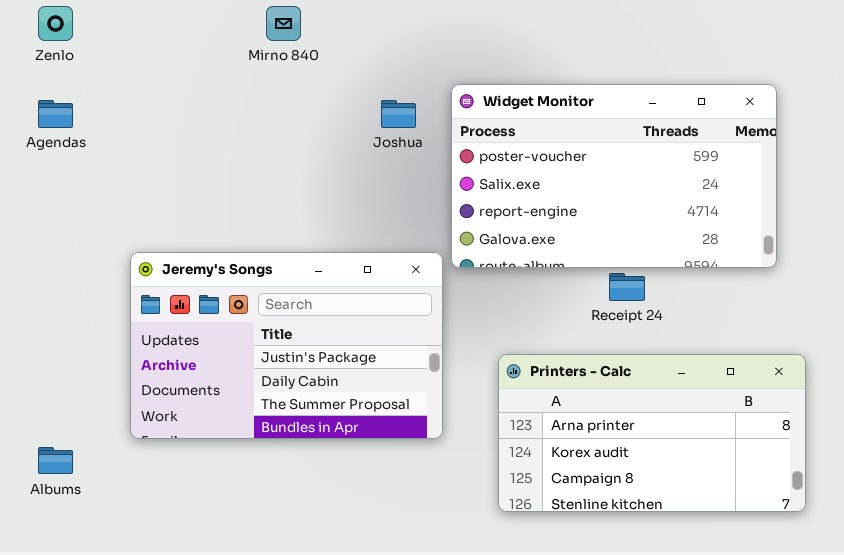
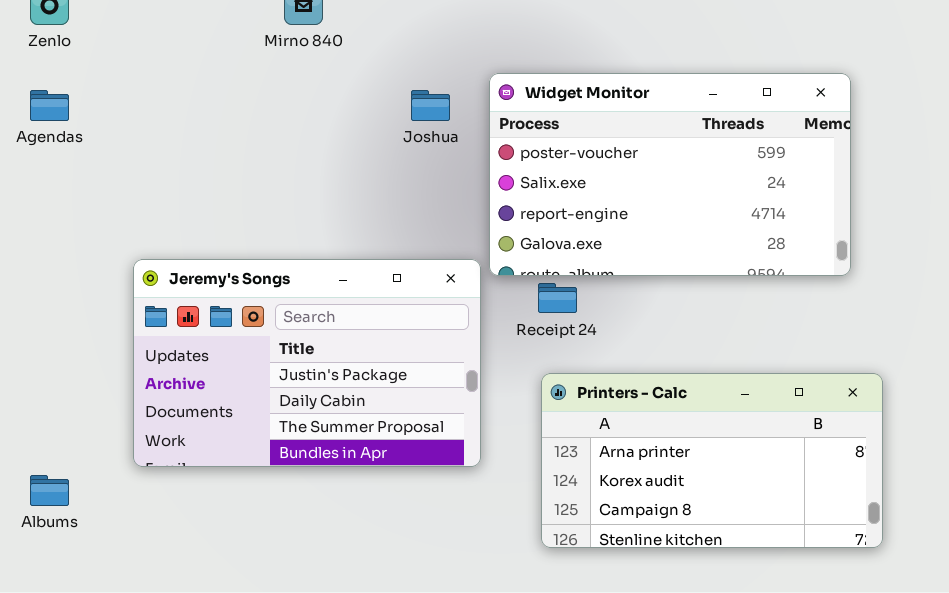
Receipt 24: [609,273,645,301] -> [538,283,577,313], moved

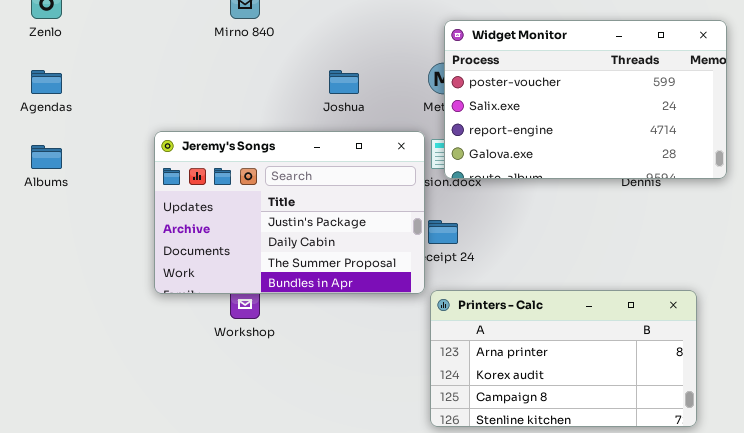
Widget Monitor: [489,73,851,276] -> [444,20,727,179], moved
Jeremy's Songs: [133,259,481,467] -> [154,131,425,294], moved
Albums: [30,475,69,506] -> [31,145,62,169], moved

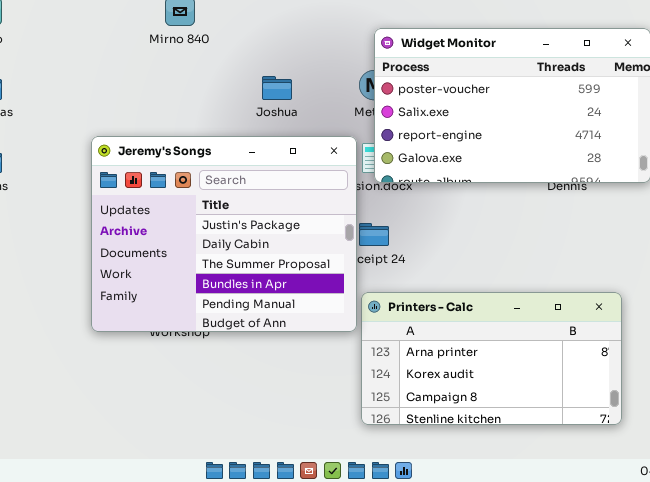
Jeremy's Songs: [154,131,425,294] -> [91,136,357,332], resized

